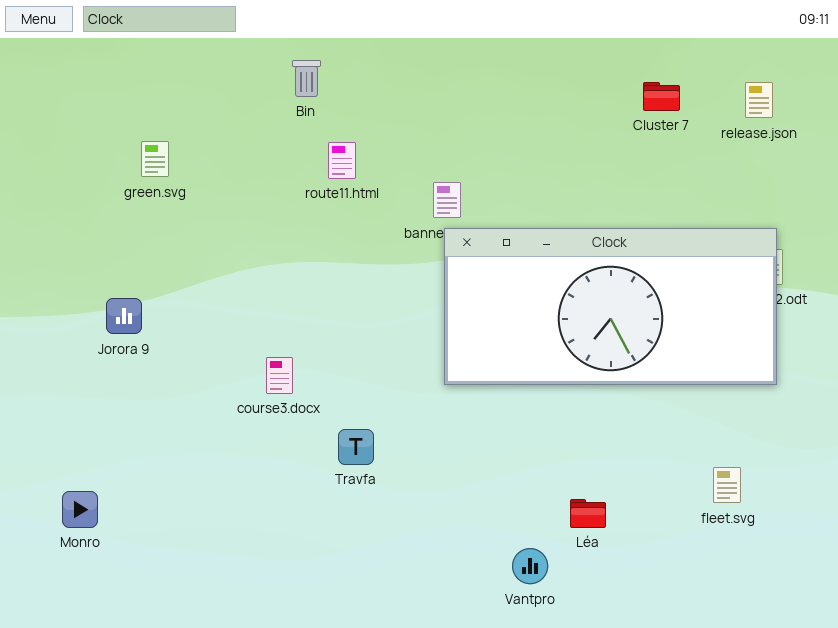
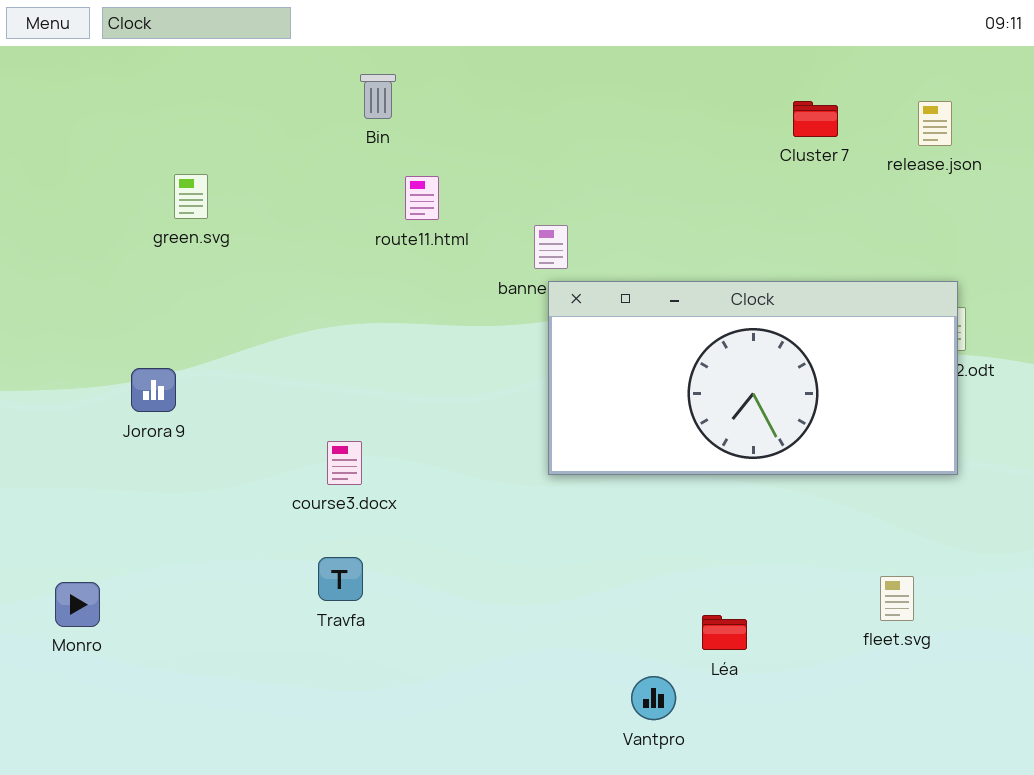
Travfa: [338,429,374,465] -> [318,557,363,601], moved
Monro: [62,491,98,528] -> [55,582,100,627], moved

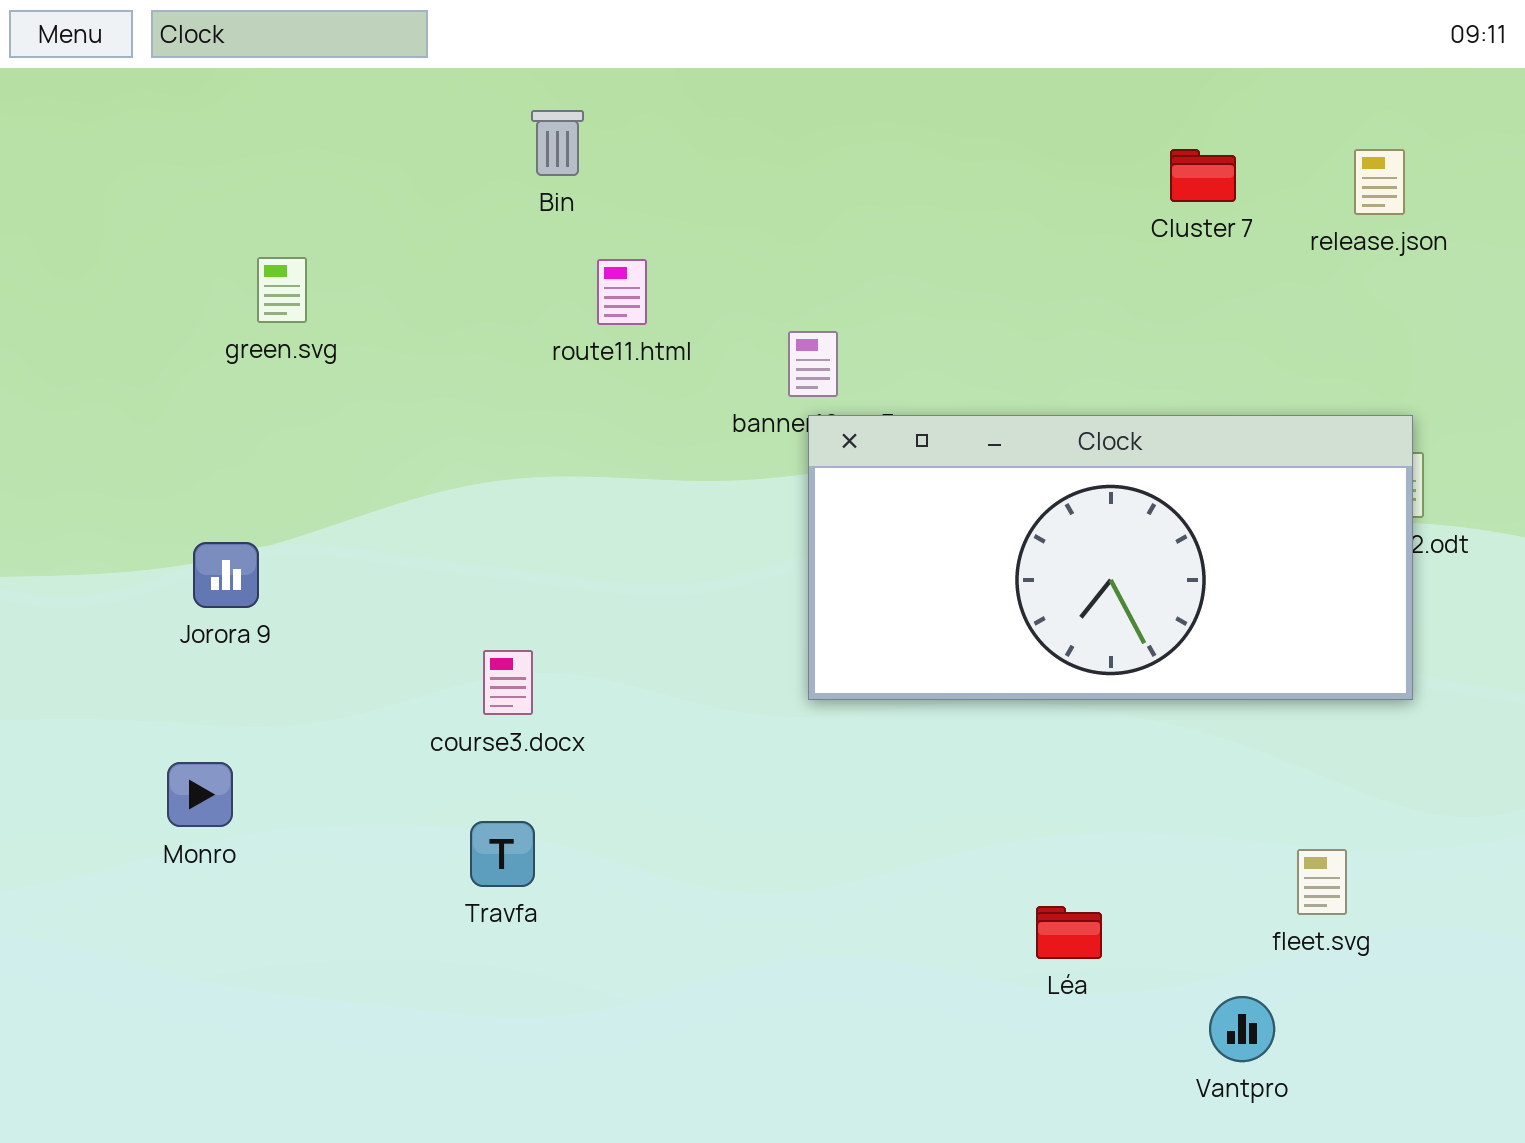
Monro: [55,582,100,627] -> [167,762,233,827], moved
Vantpro: [631,676,676,720] -> [1209,996,1275,1062], moved

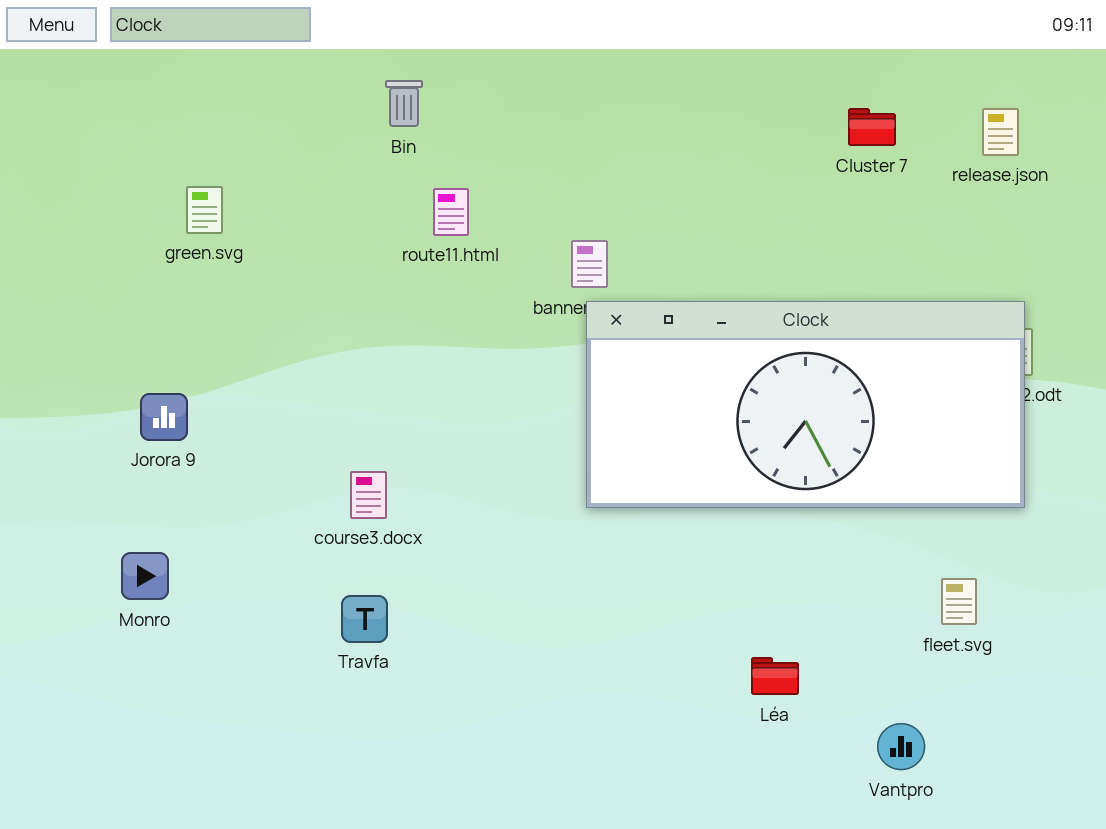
fleet.svg: [1297,849,1347,915] -> [941,578,977,625], moved

